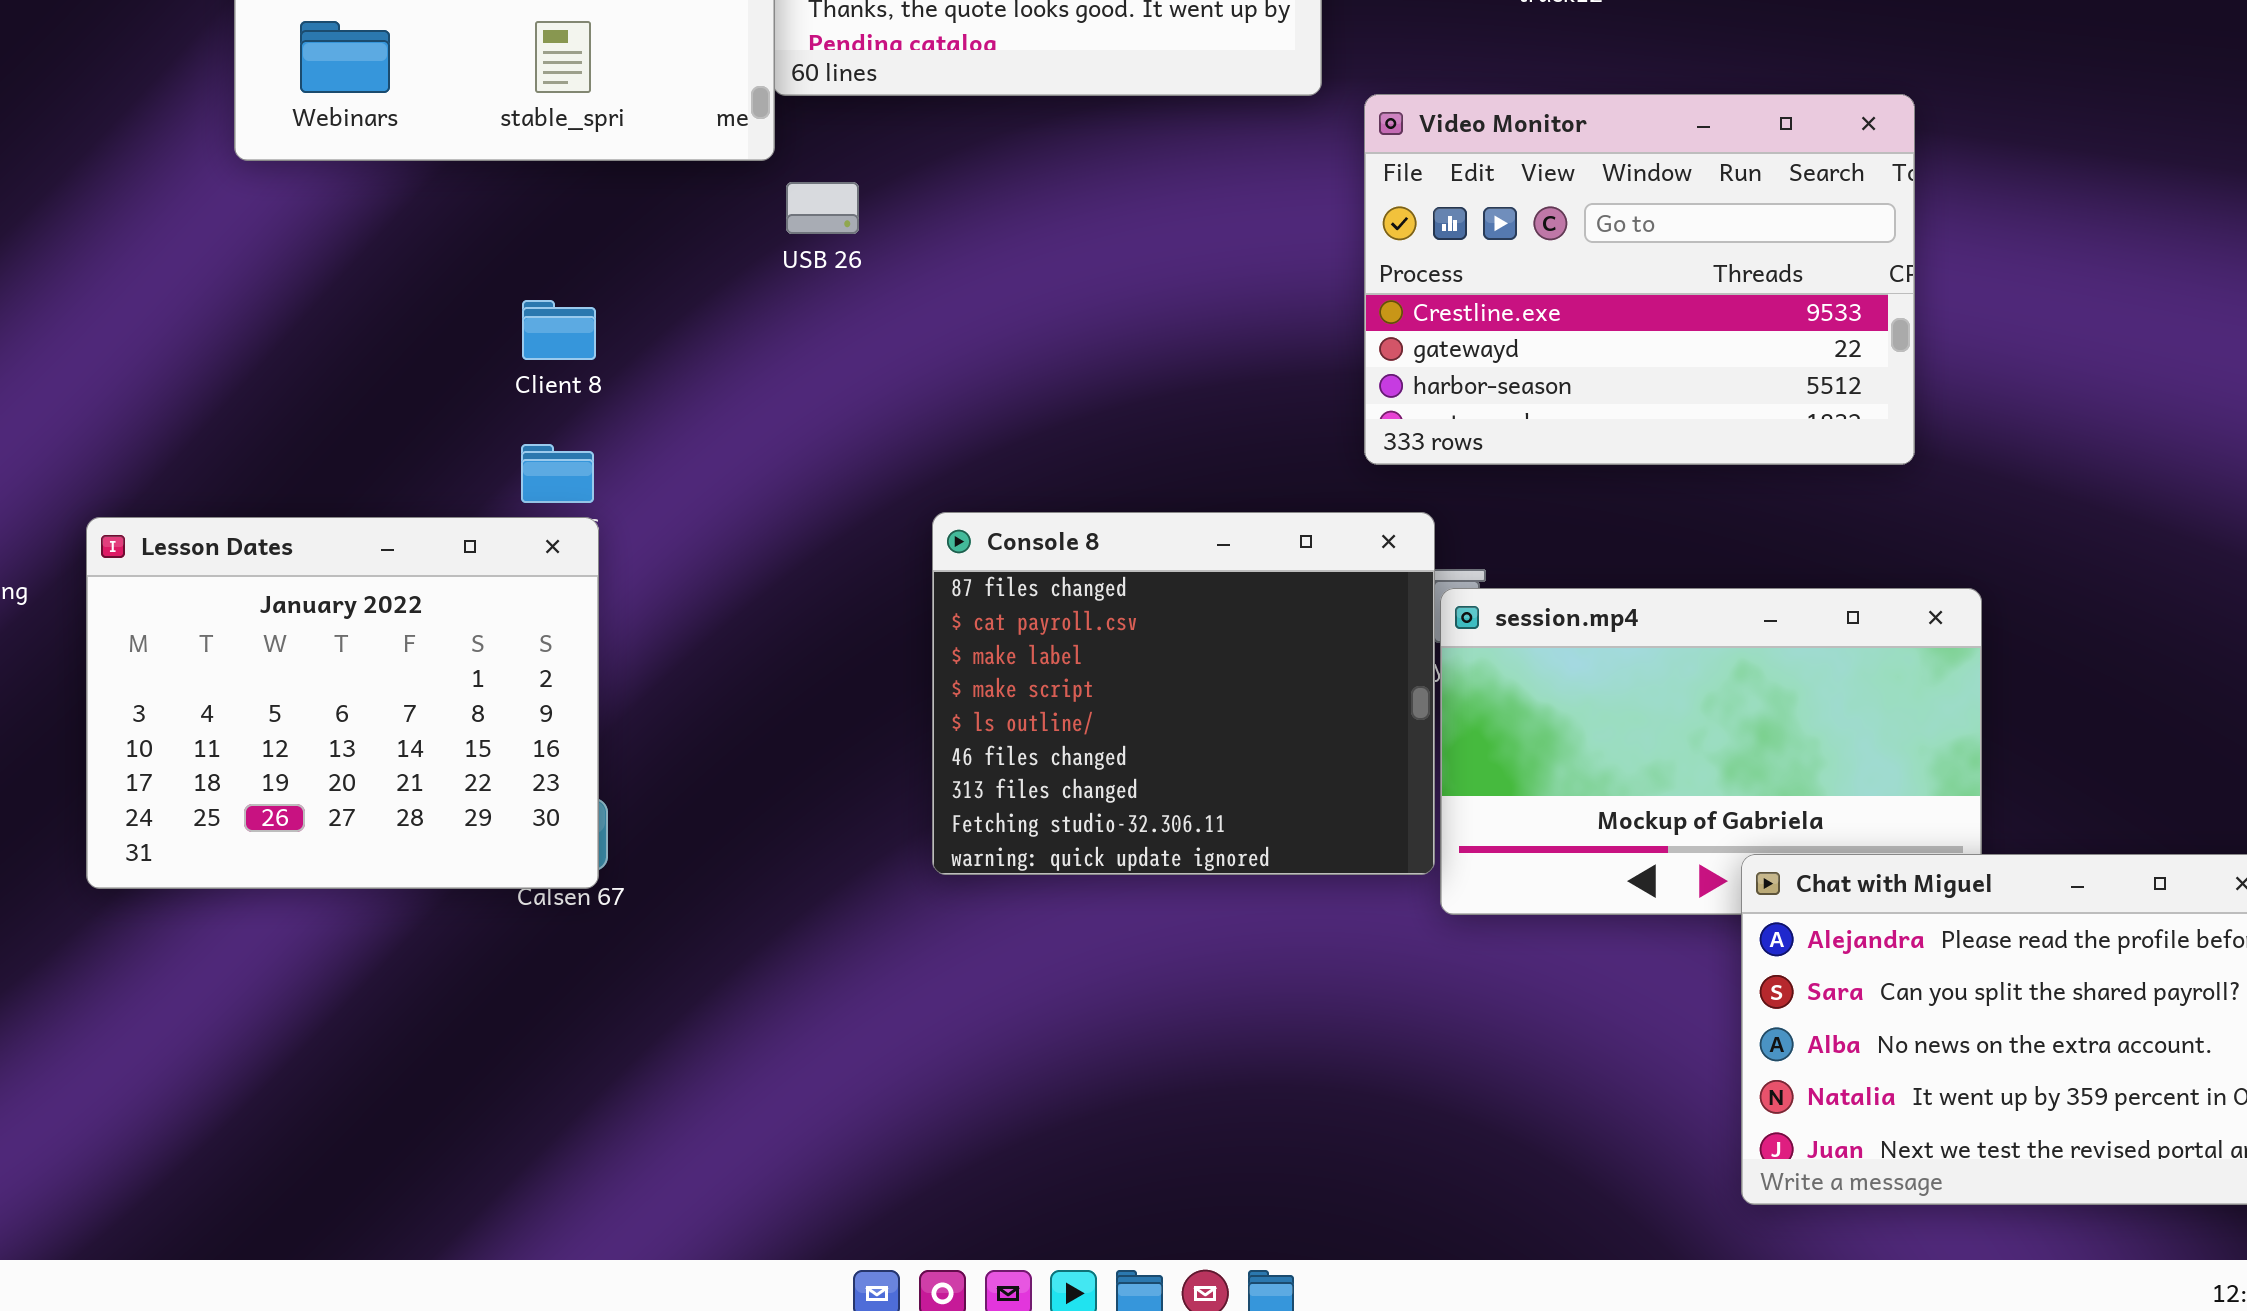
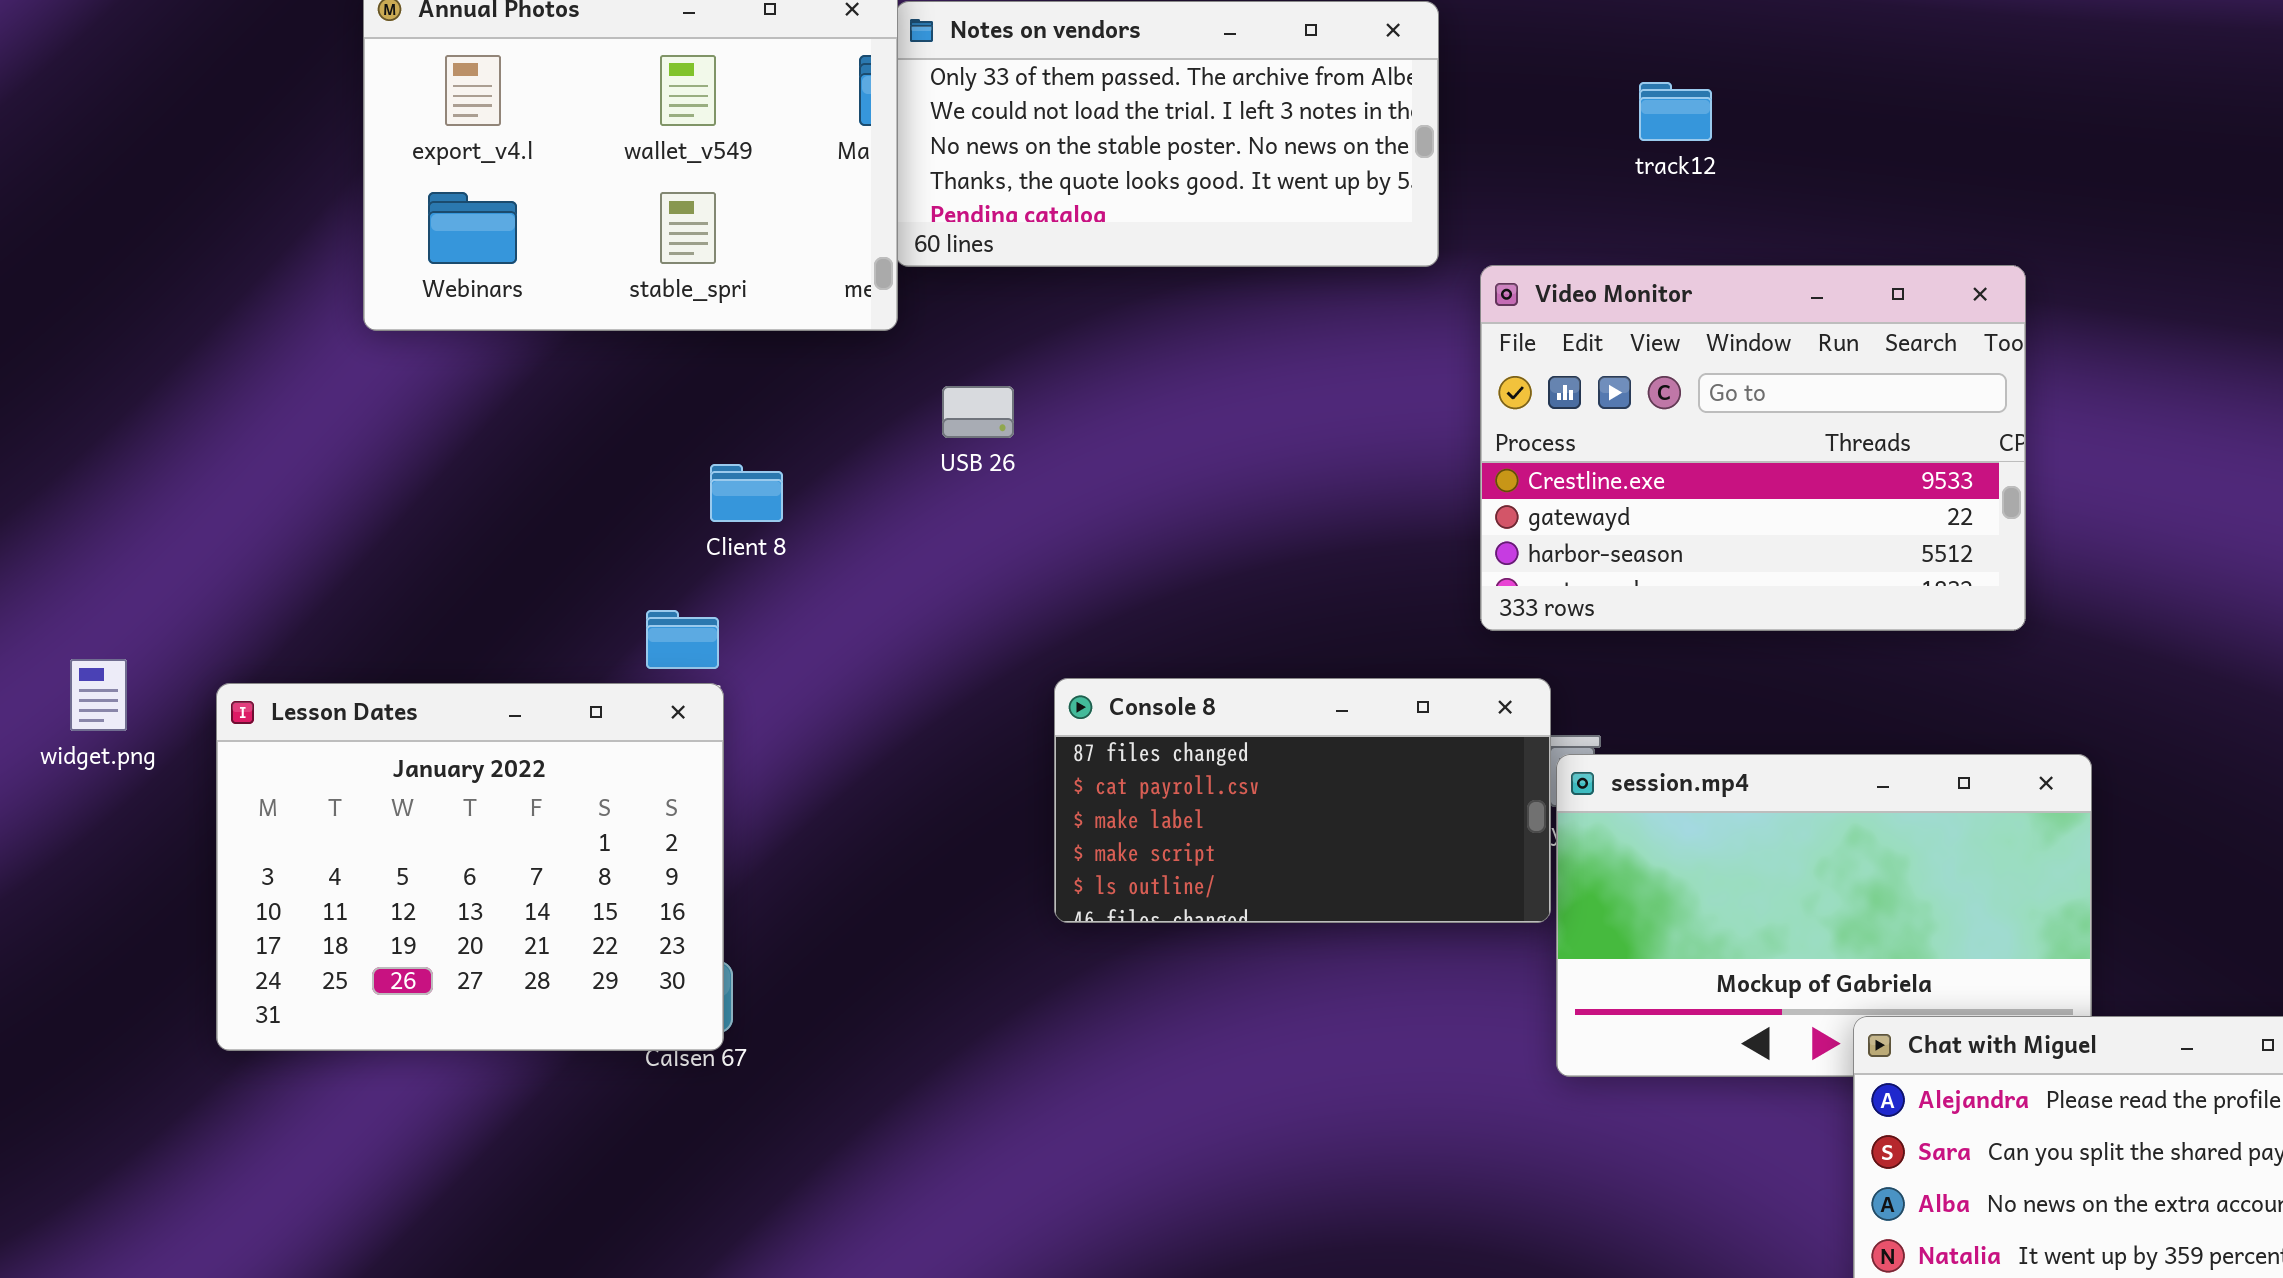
USB 26: [786,182,859,234] -> [942,386,1014,438], moved
Client 8: [522,300,596,360] -> [710,464,783,522], moved
Console 8: [932,512,1435,875] -> [1054,678,1551,923], resized

